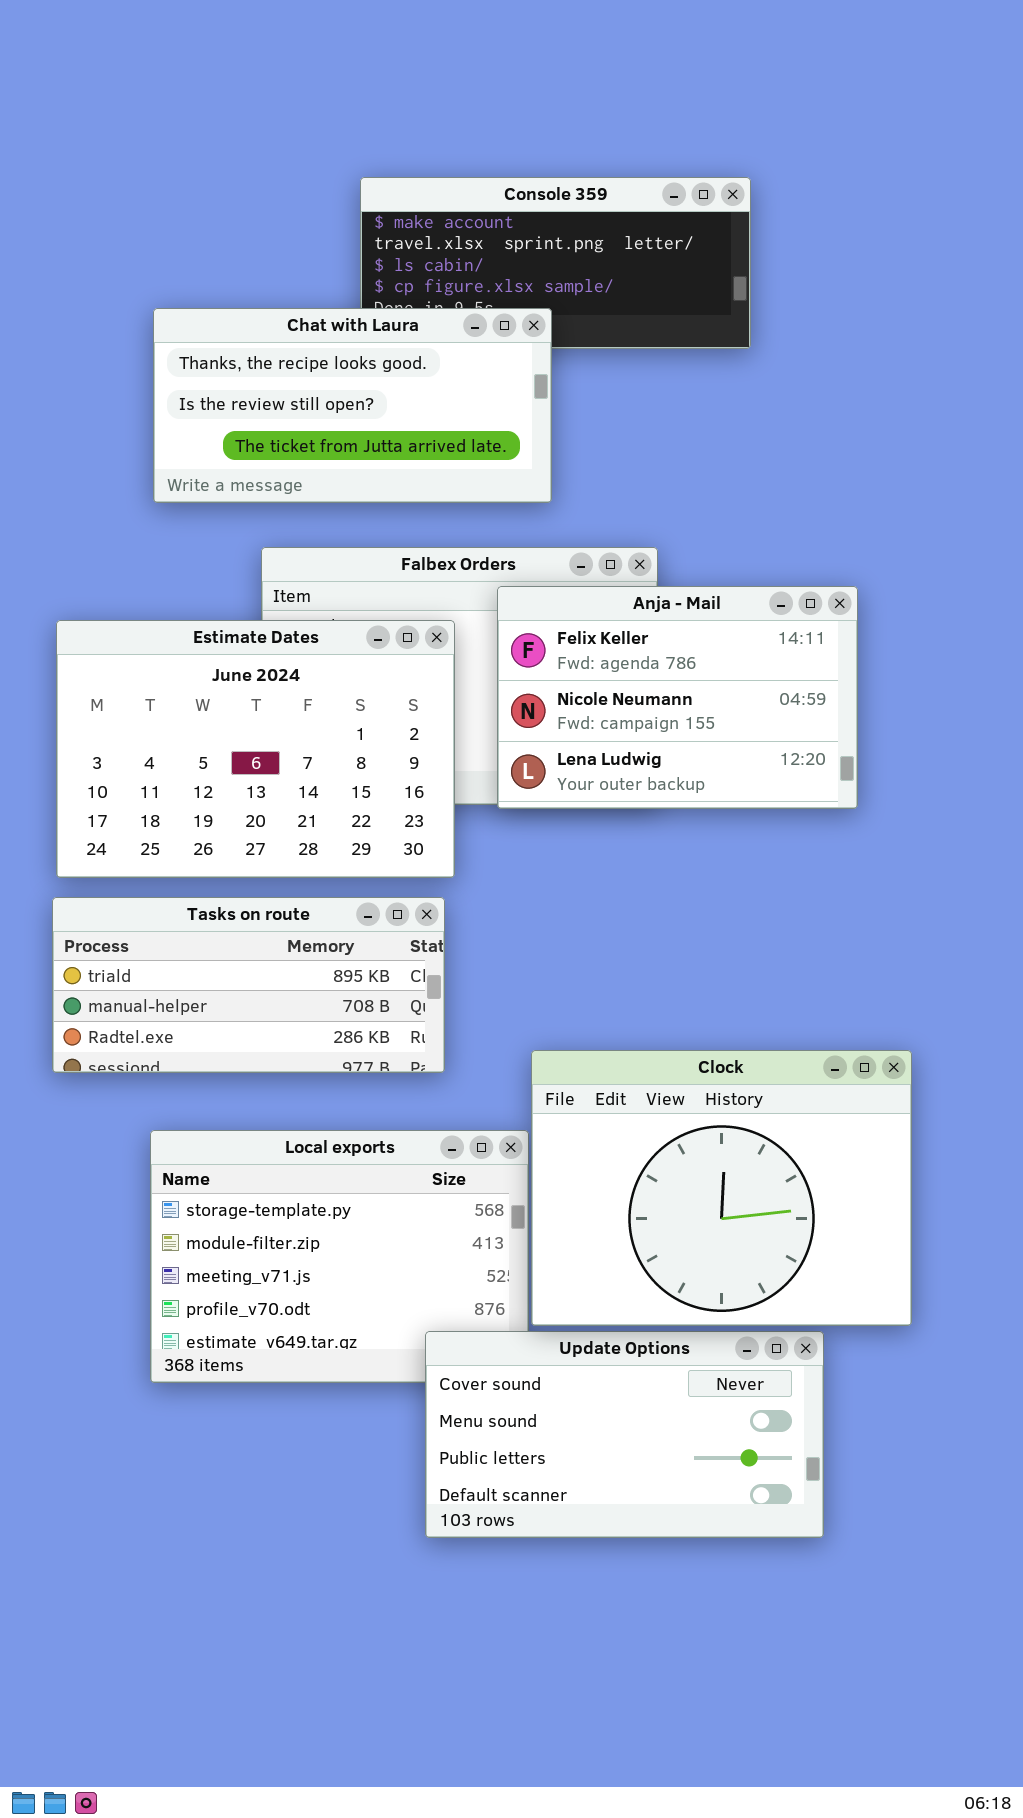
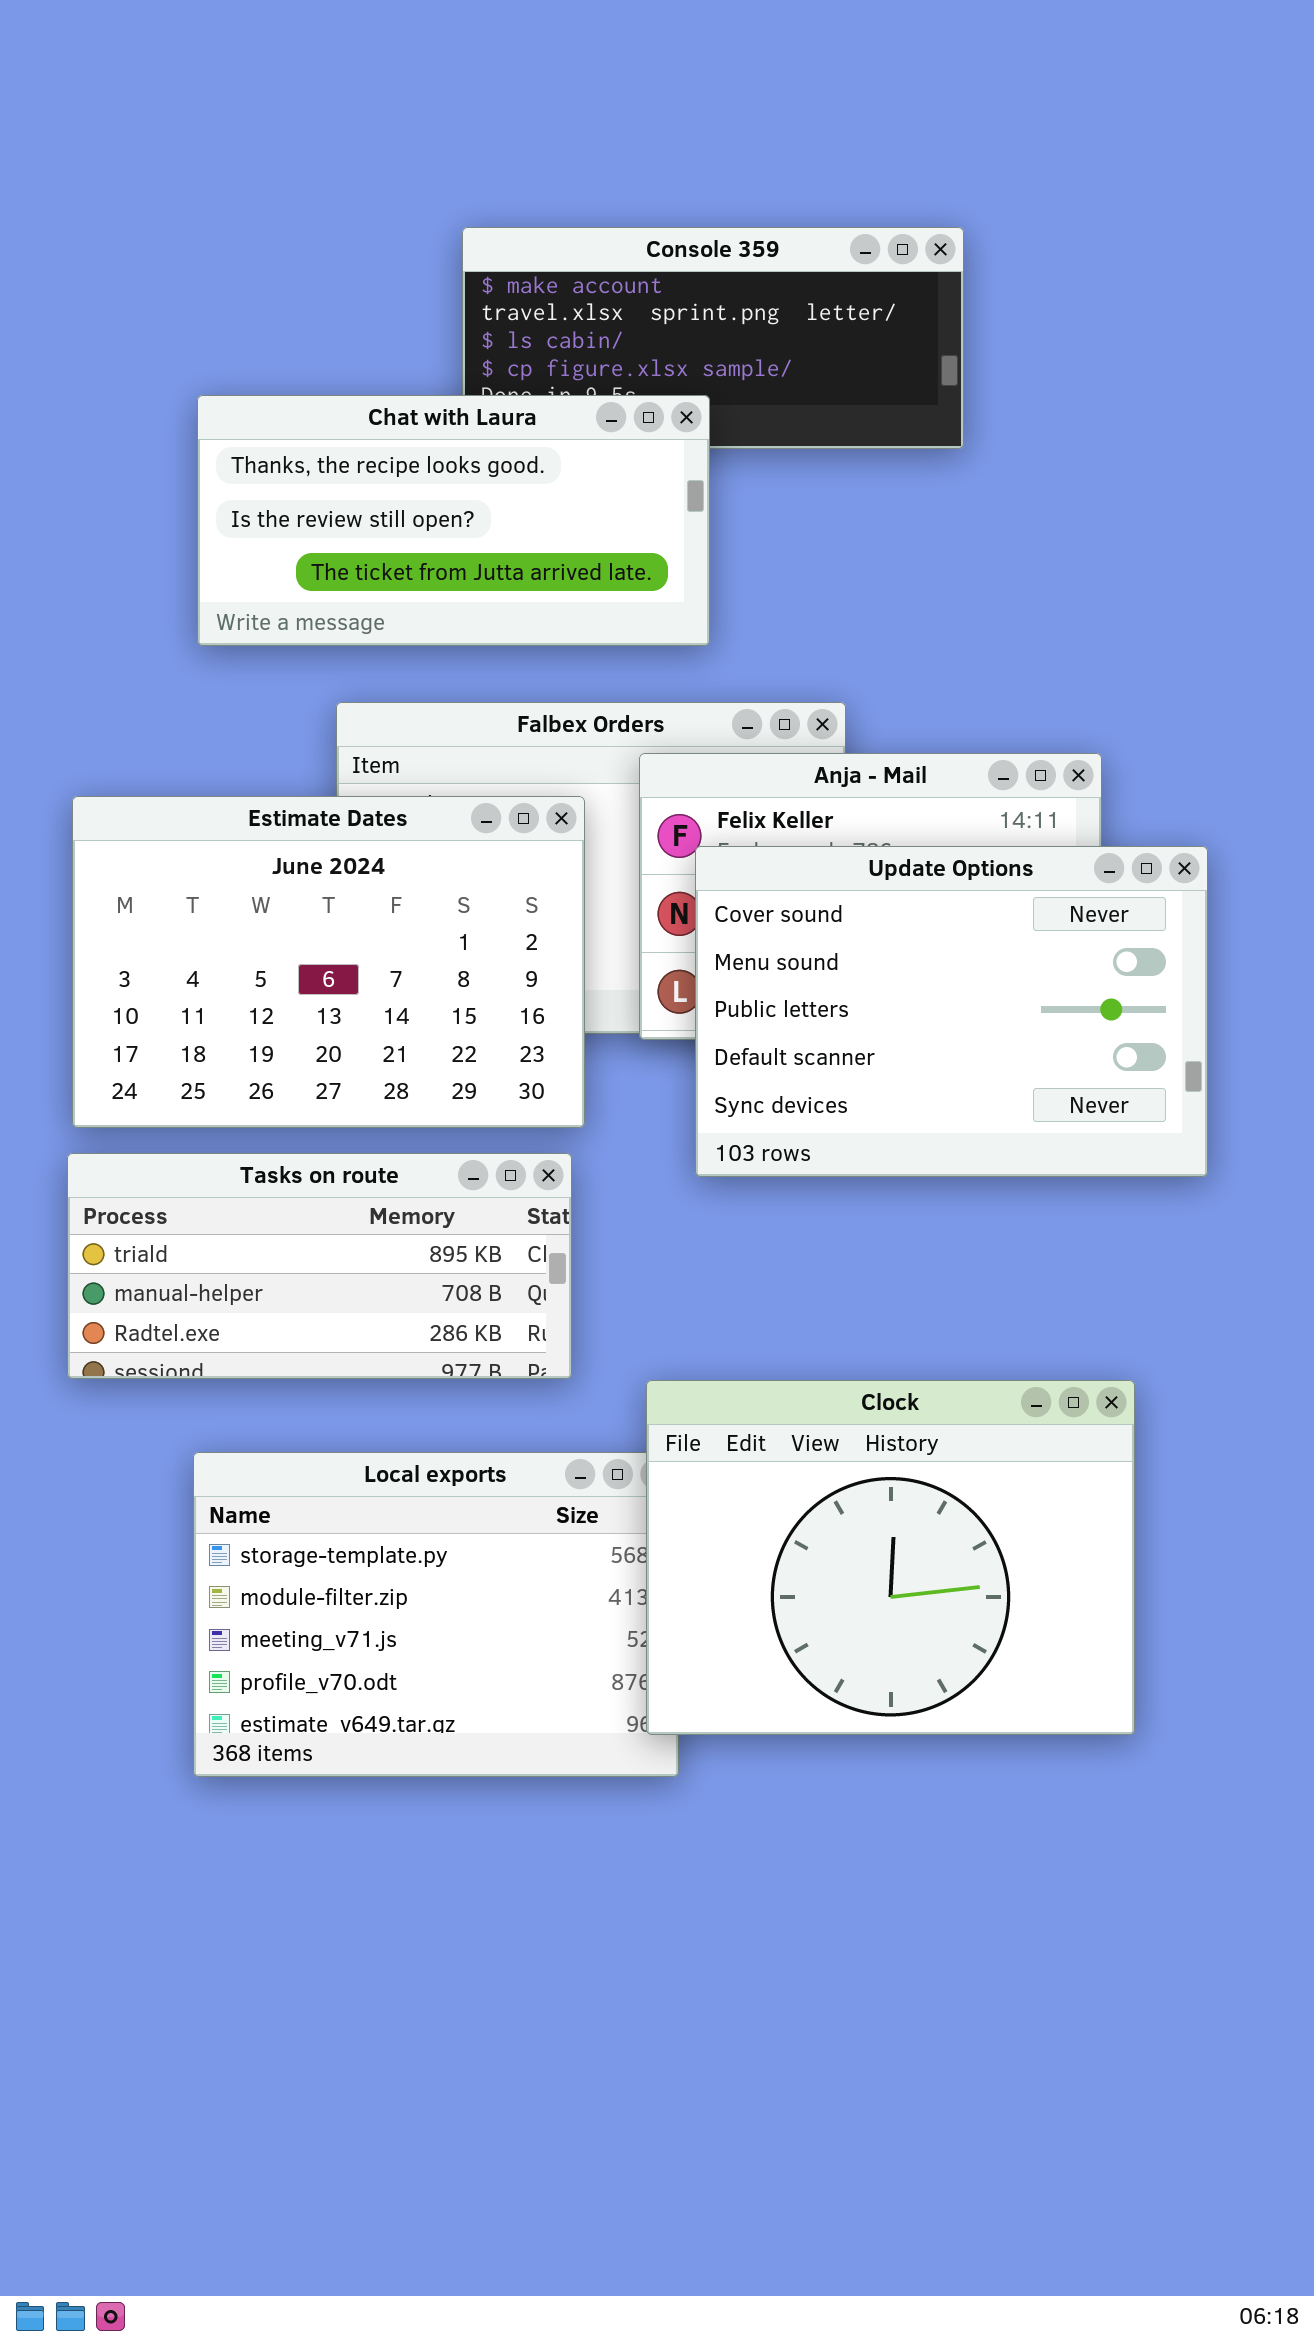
Clock: [531,1050,912,1326] -> [646,1380,1135,1735], moved
Update Options: [425,1331,824,1538] -> [695,846,1208,1177], moved, resized

